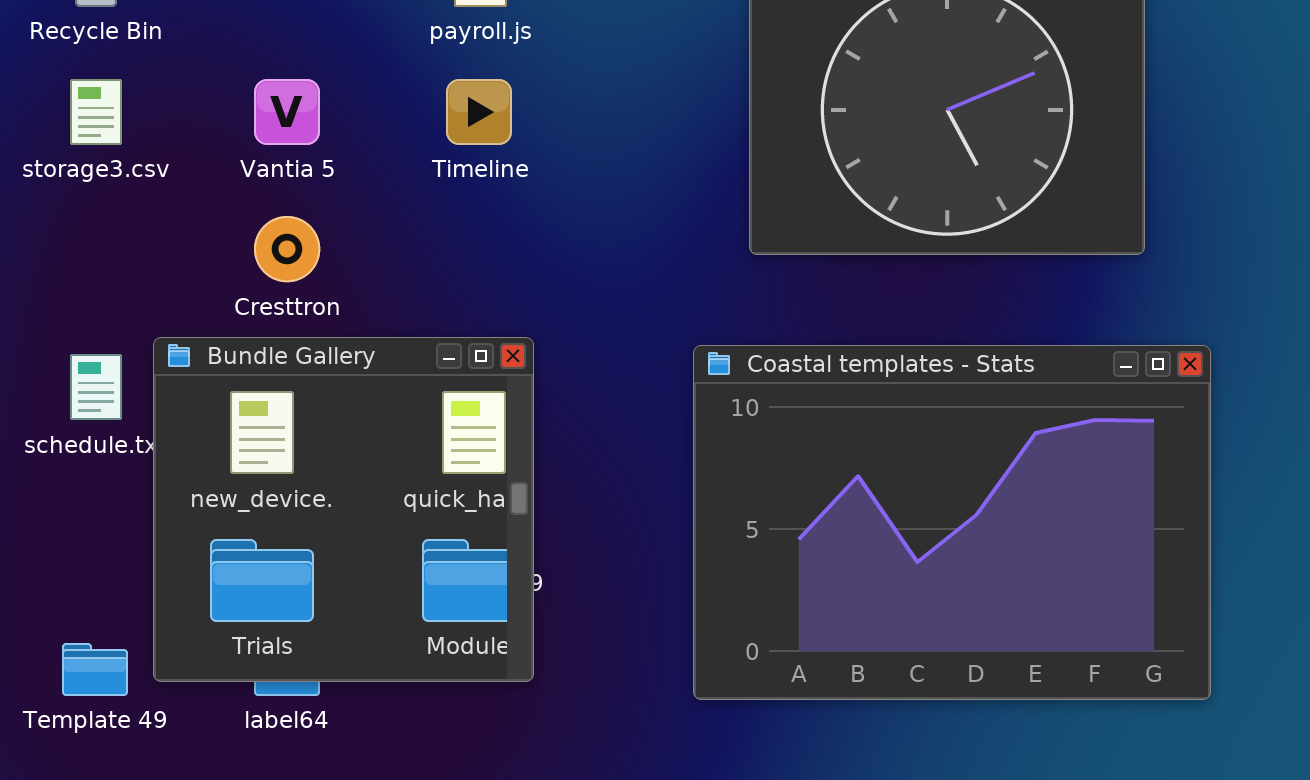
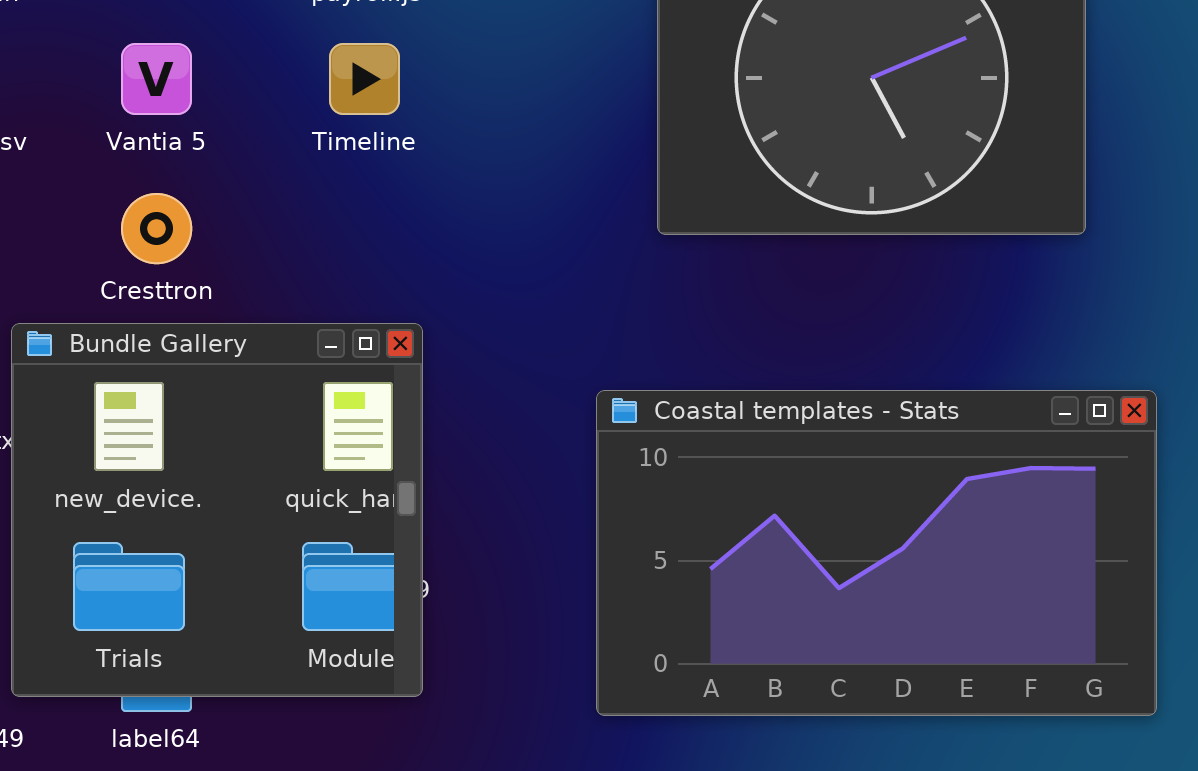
Coastal templates - Stats: [693,345,1211,700] -> [596,390,1157,716], resized

